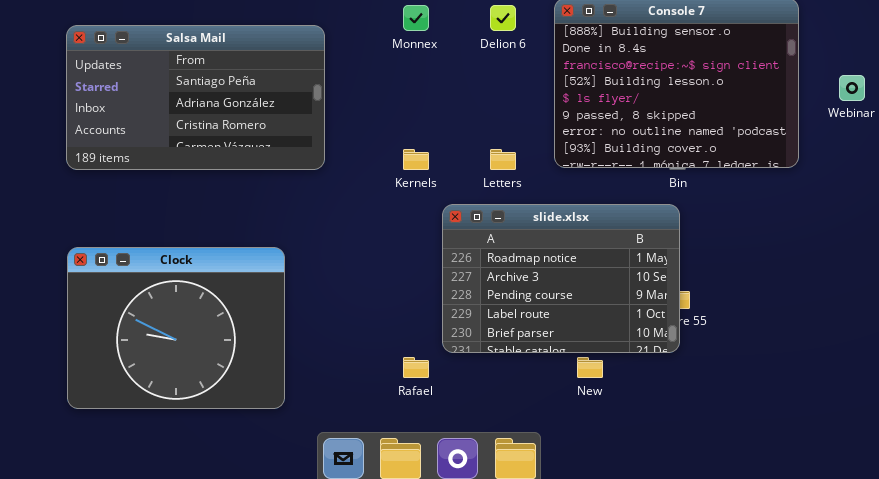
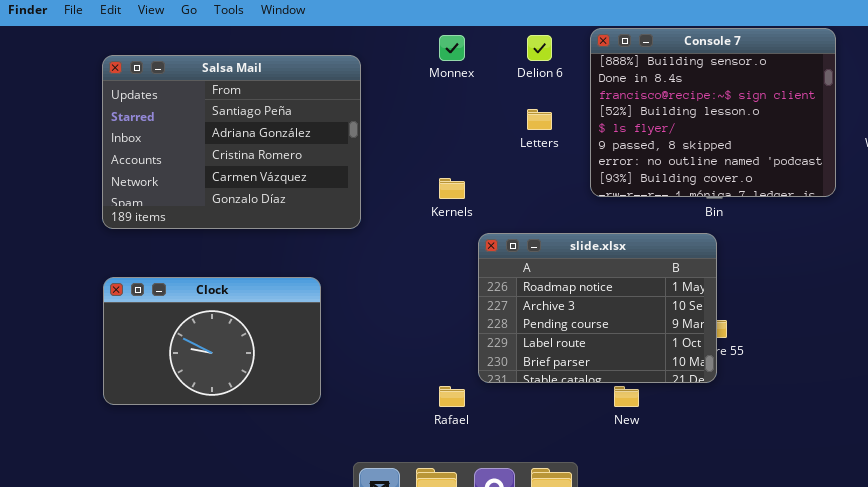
Salsa Mail: [66,25,325,170] -> [102,55,361,229], resized
Letters: [490,149,516,170] -> [527,109,552,130], moved
Clock: [67,247,285,409] -> [103,277,321,405], resized

